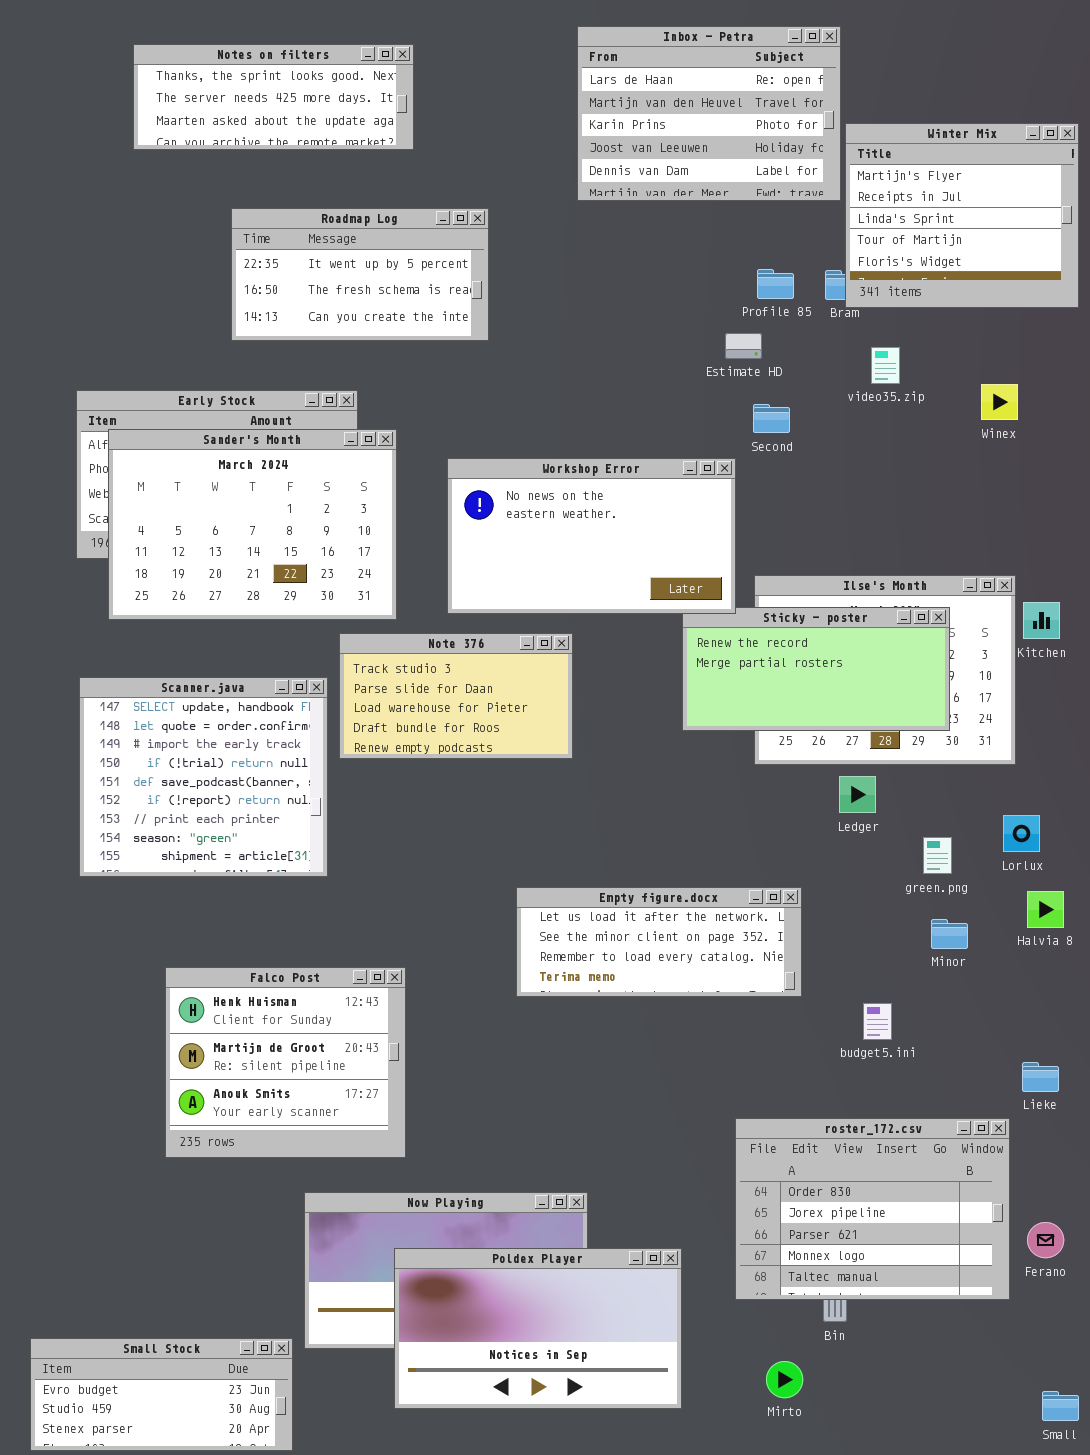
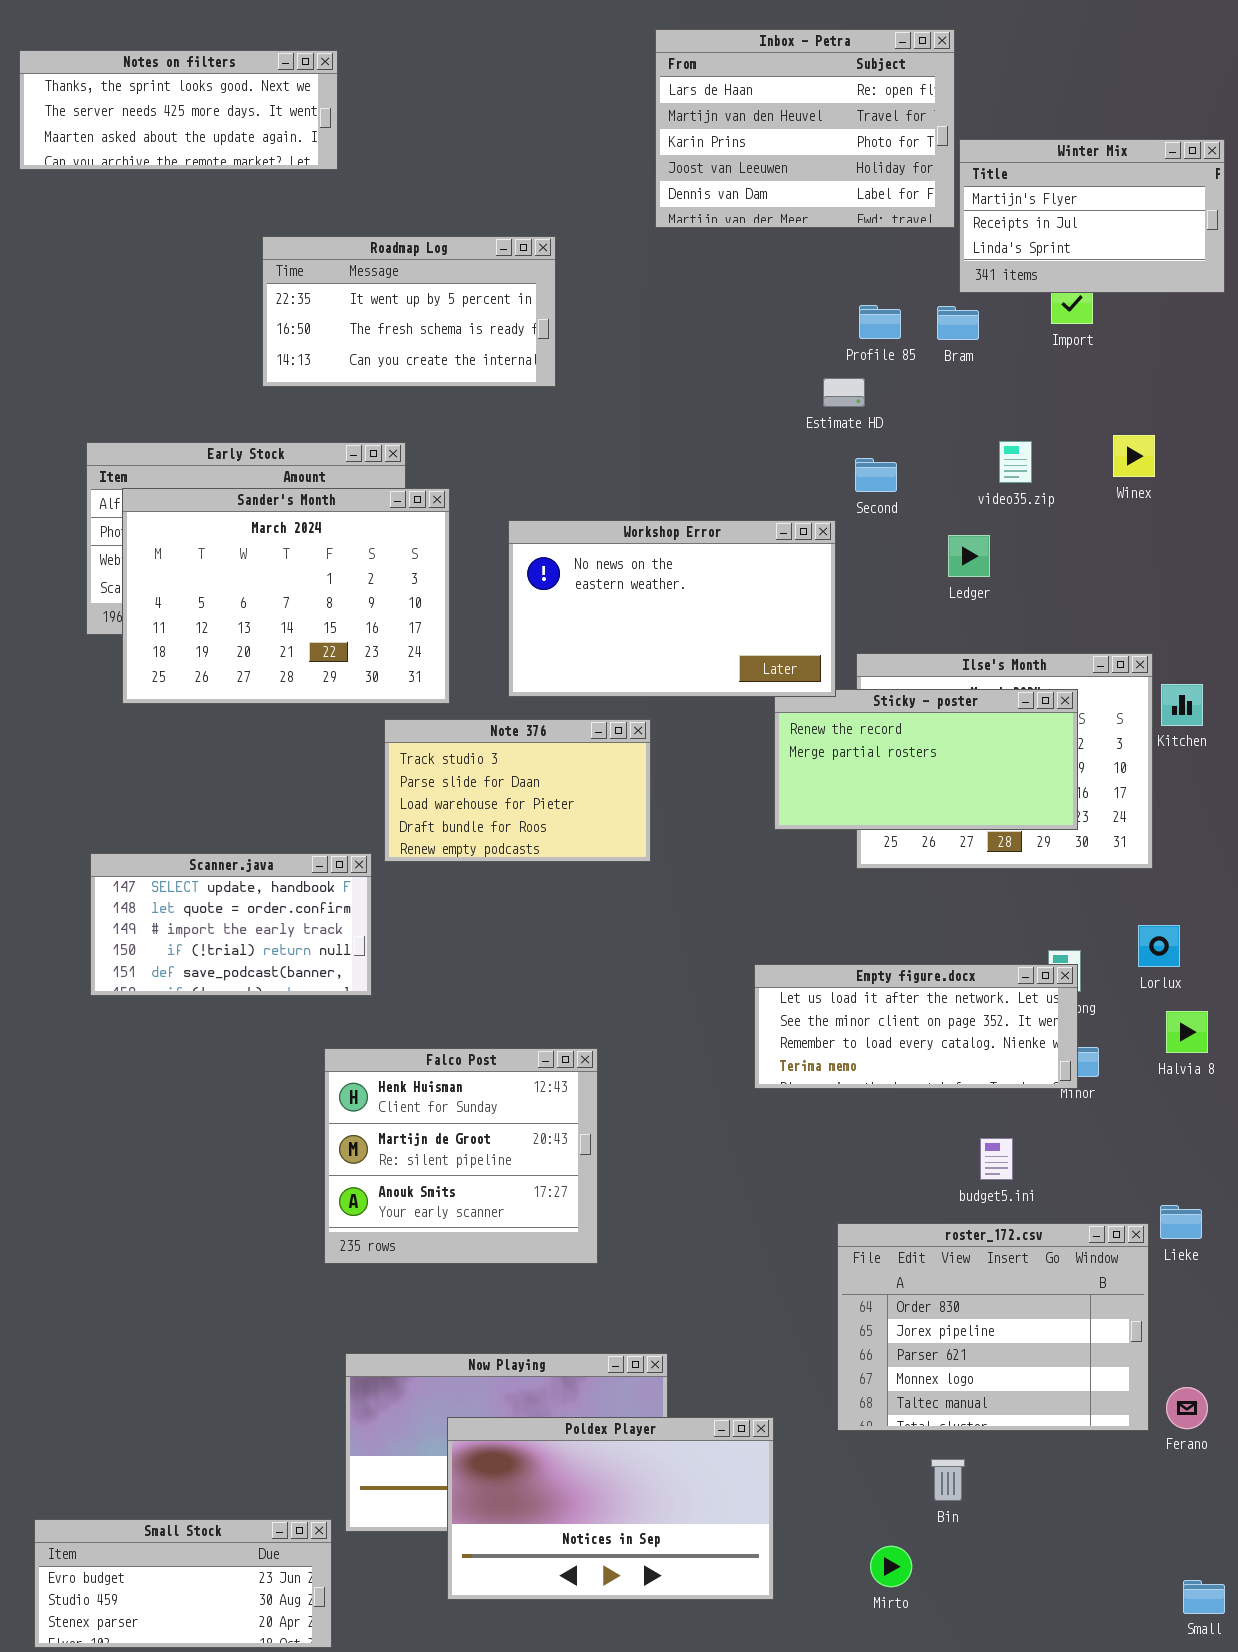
Notes on filters: [133,44,414,150] -> [19,50,338,170], moved
Winter Mix: [845,123,1079,308] -> [959,139,1225,293], resized
video35.zip: [871,347,900,384] -> [999,441,1032,483], moved
Scanner.java: [79,677,328,877] -> [90,853,372,996], resized
Ledger: [839,776,876,813] -> [948,535,990,577], moved
Empty figure.docx: [516,887,802,997] -> [754,964,1078,1089], moved
Falco Post: [165,967,406,1158] -> [324,1048,598,1264], moved
roster_172.csv: [735,1118,1010,1300] -> [837,1223,1149,1431], moved

